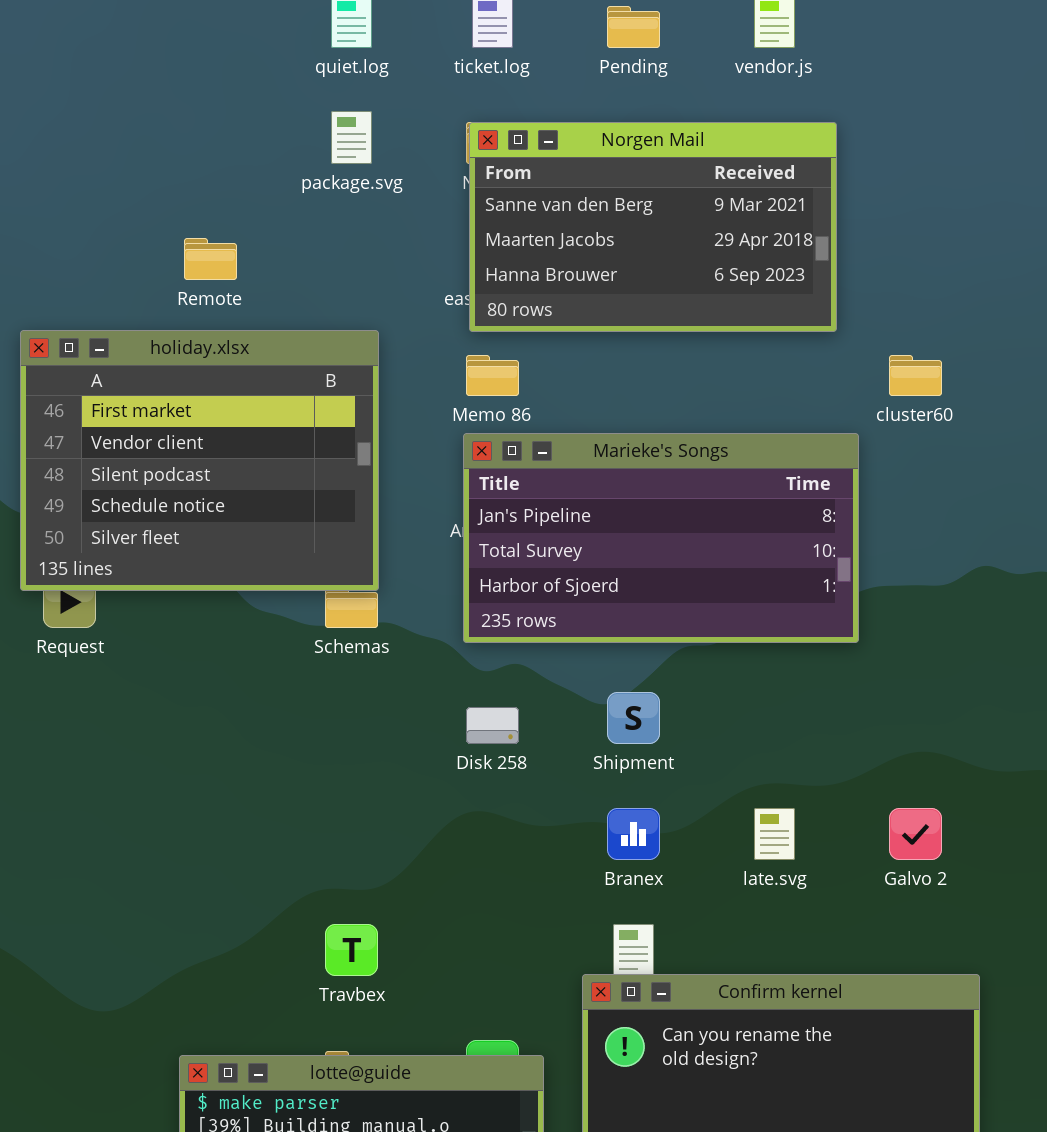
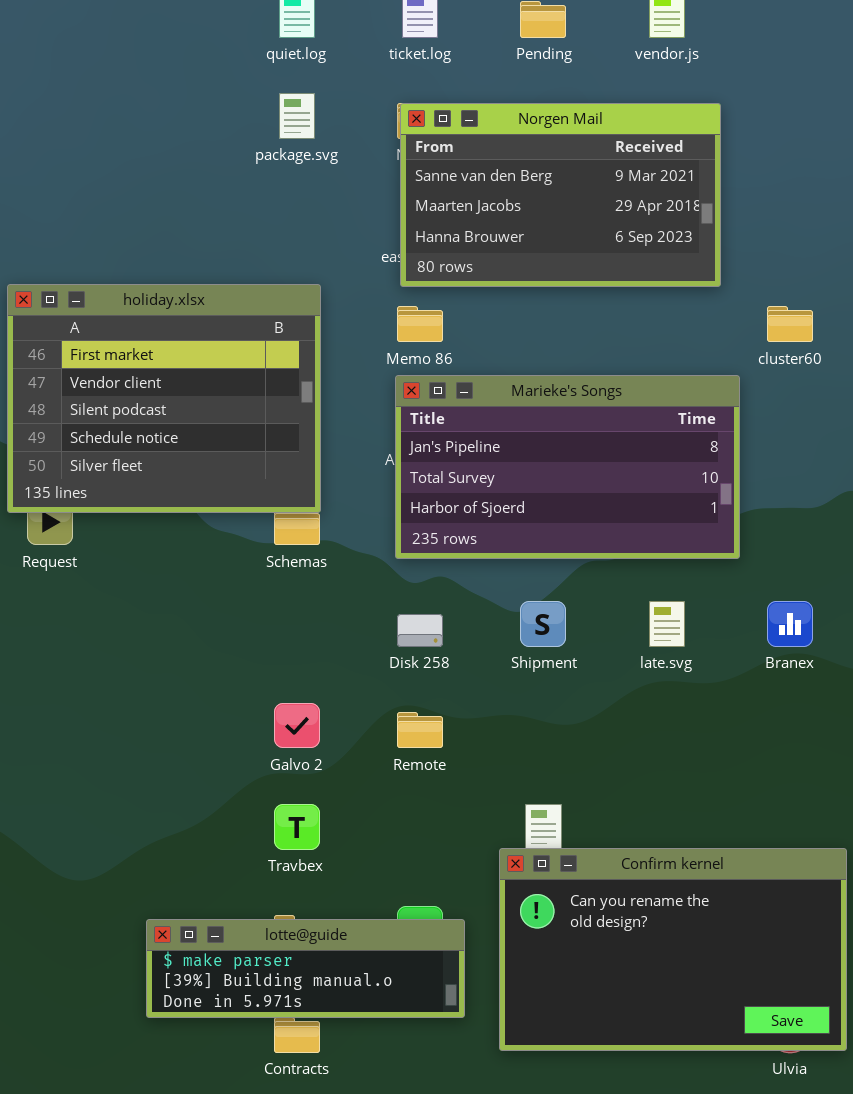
Remote: [184,238,237,280] -> [397,712,443,748], moved
Branex: [607,808,660,860] -> [767,601,813,647], moved
late.svg: [754,808,795,860] -> [649,601,685,647], moved
Galvo 2: [889,808,942,860] -> [274,703,320,748], moved

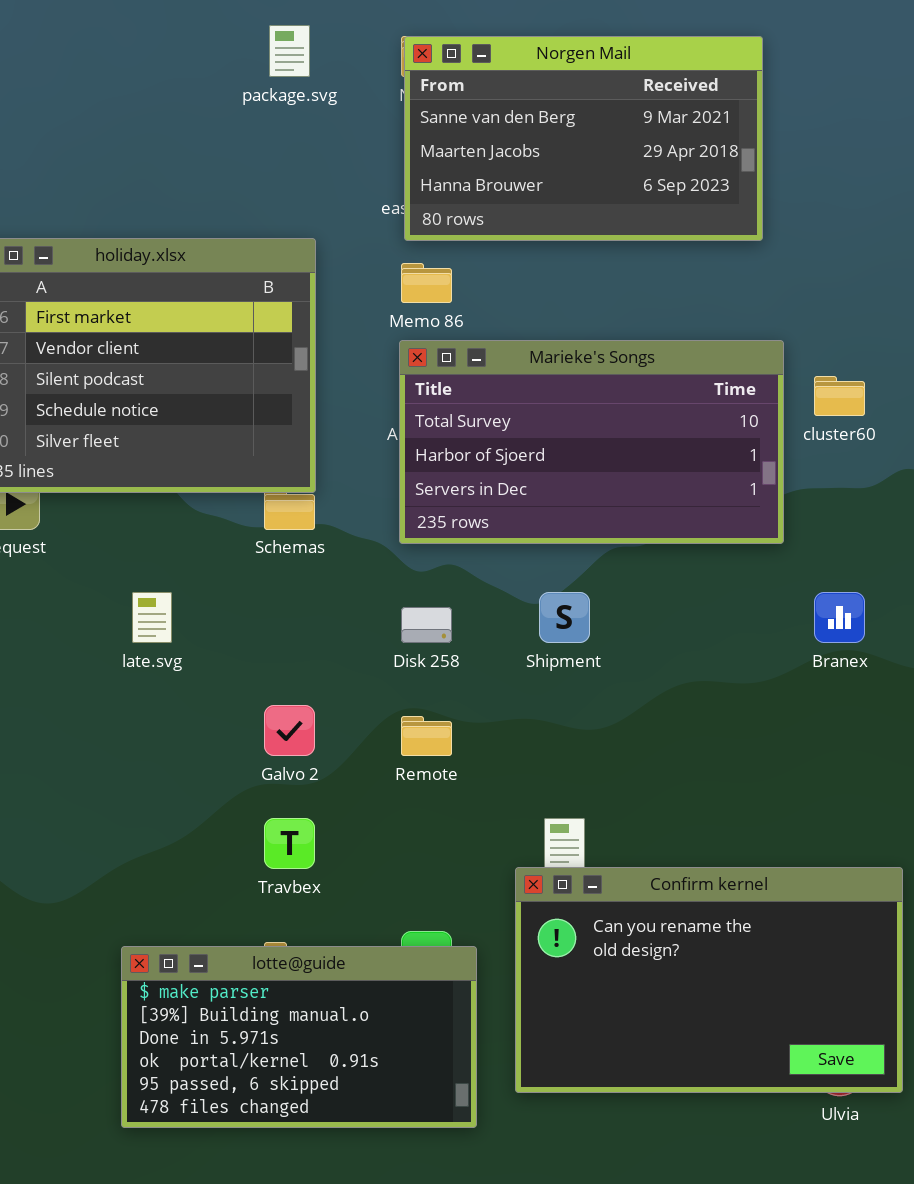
cluster60: [767,306,813,342] -> [814,376,865,416], moved
Marieke's Songs: [395,375,740,559] -> [399,340,784,544], scrolled down 1 row
late.svg: [649,601,685,647] -> [132,592,172,643], moved
lotte@guide: [146,919,465,1018] -> [121,946,477,1128], resized

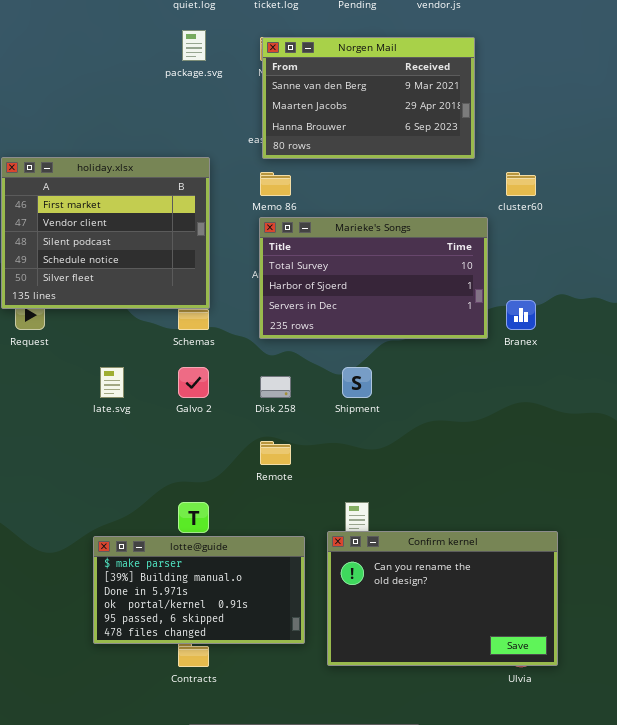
cluster60: [814,376,865,416] -> [506,172,536,196], moved
Branex: [814,592,865,643] -> [506,300,536,330], moved
Galvo 2: [264,705,315,756] -> [178,367,209,398], moved
lotte@guide: [121,946,477,1128] -> [93,536,305,644], moved

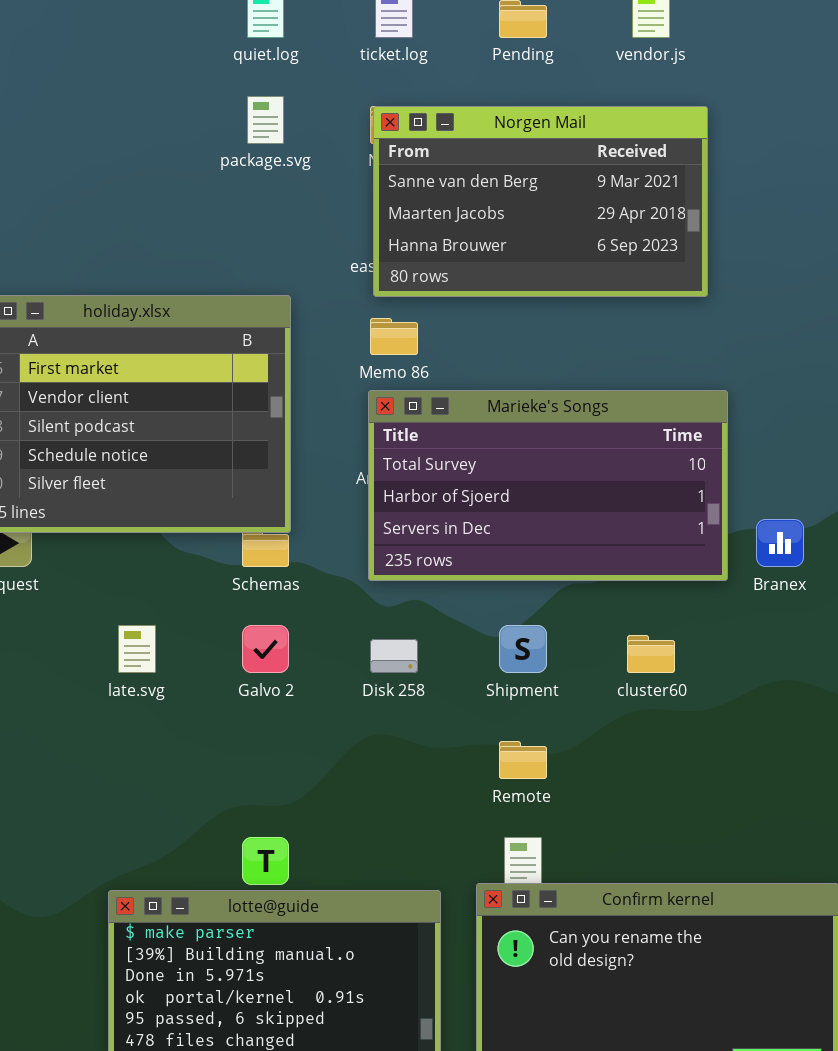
cluster60: [506,172,536,196] -> [627,635,675,673], moved
Remote: [260,441,291,465] -> [499,741,547,779], moved

